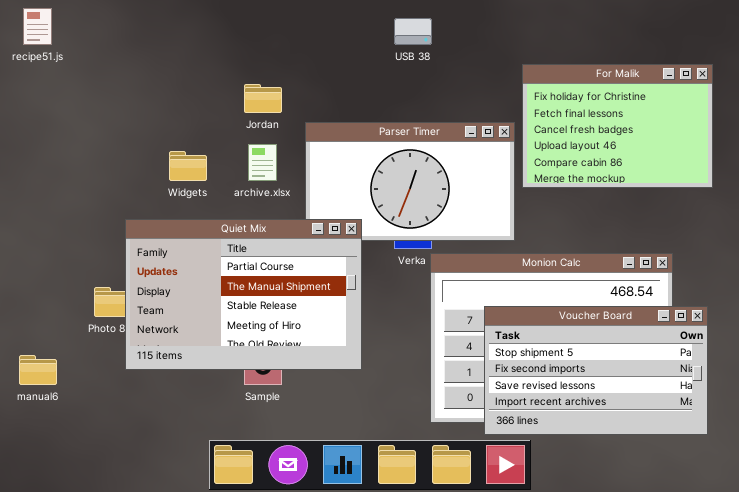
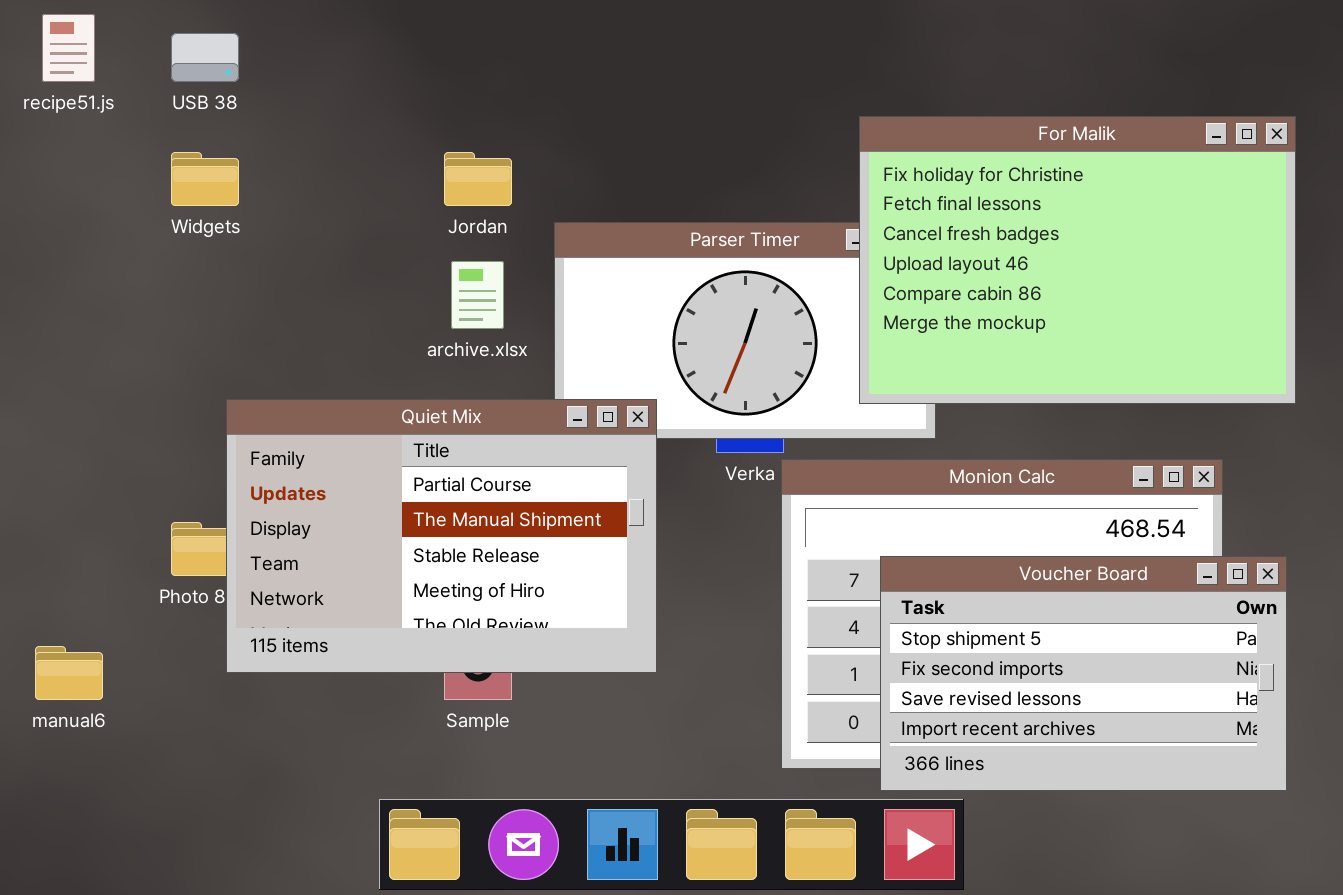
USB 38: [394,18,432,45] -> [171,33,239,82], moved
For Malik: [522,64,713,188] -> [859,116,1296,404], resized
Widgets: [169,151,207,181] -> [171,152,239,206], moved

